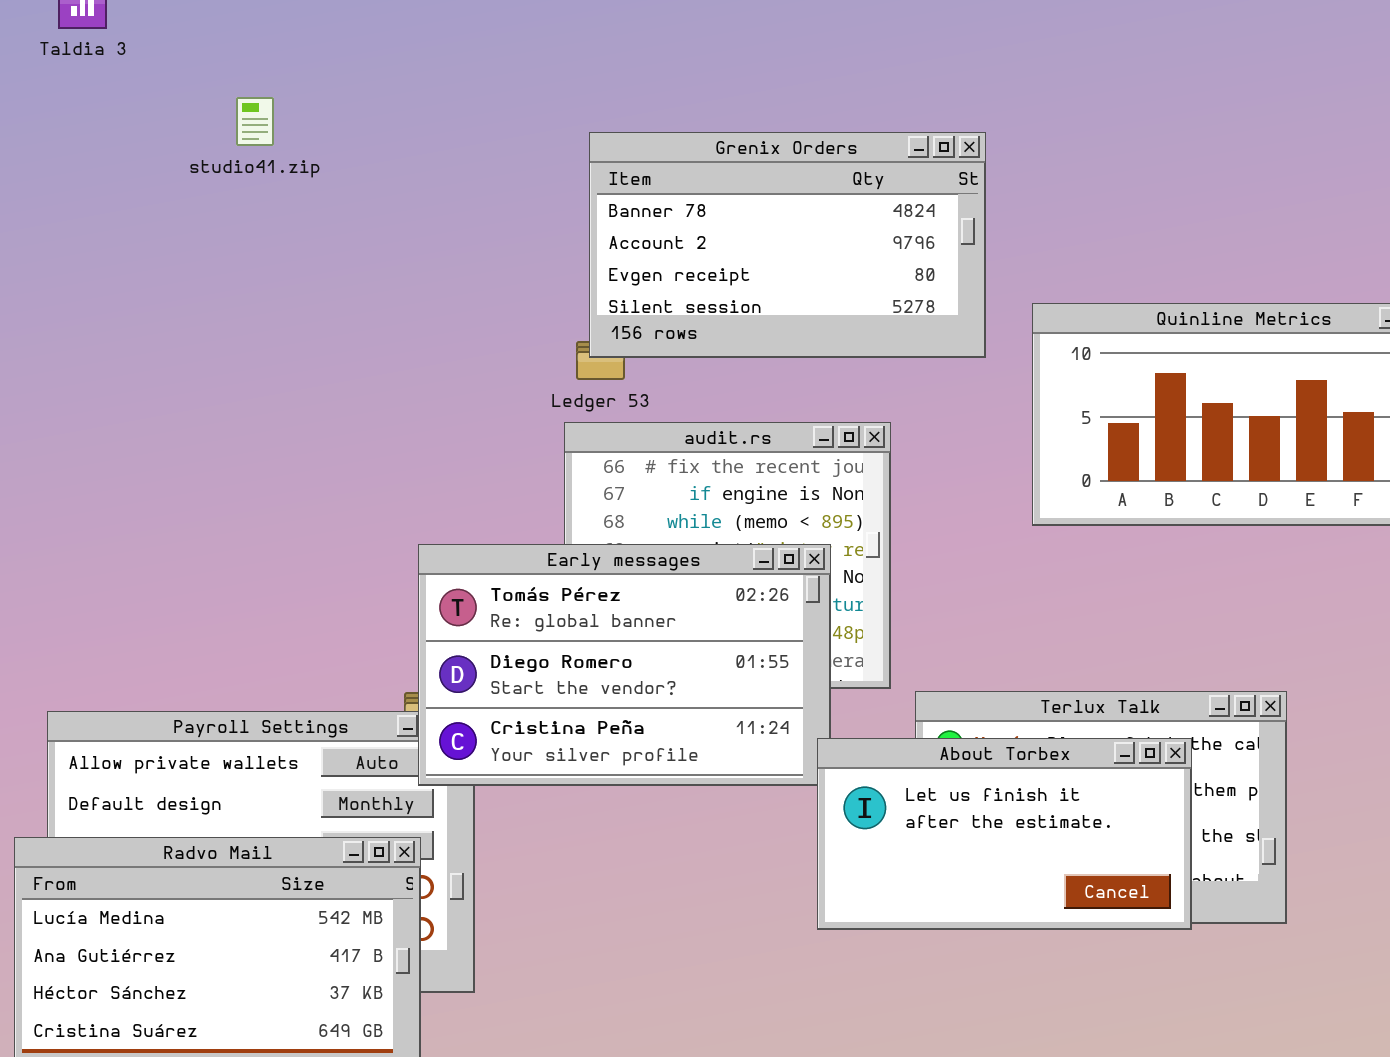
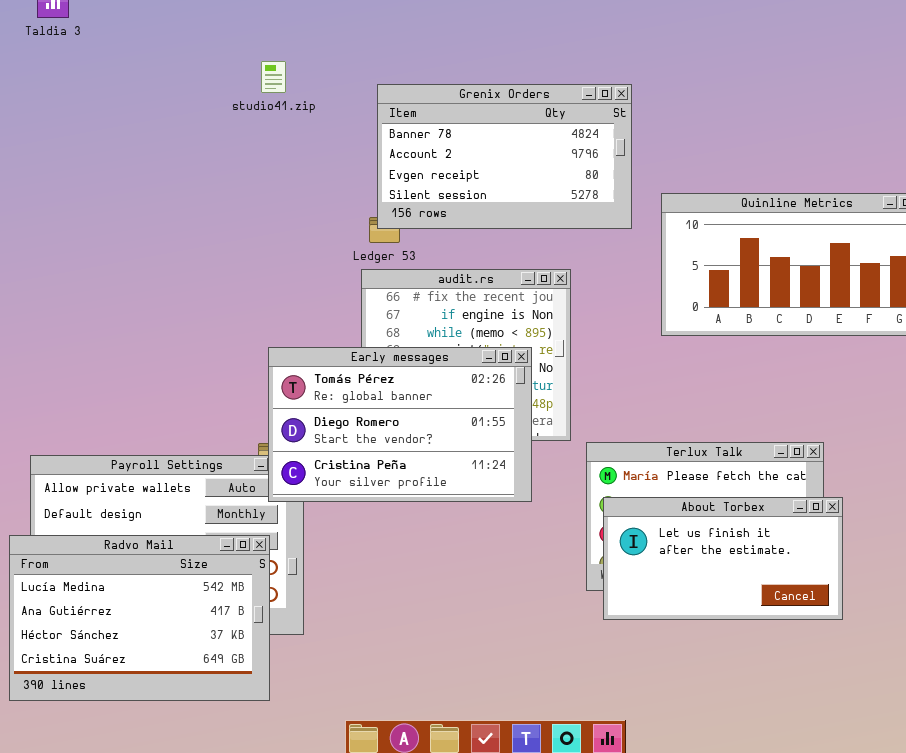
studio41.zip: [236,97,274,146] -> [261,61,286,93], moved
About Torbex: [817,738,1192,930] -> [603,497,843,620], moved

